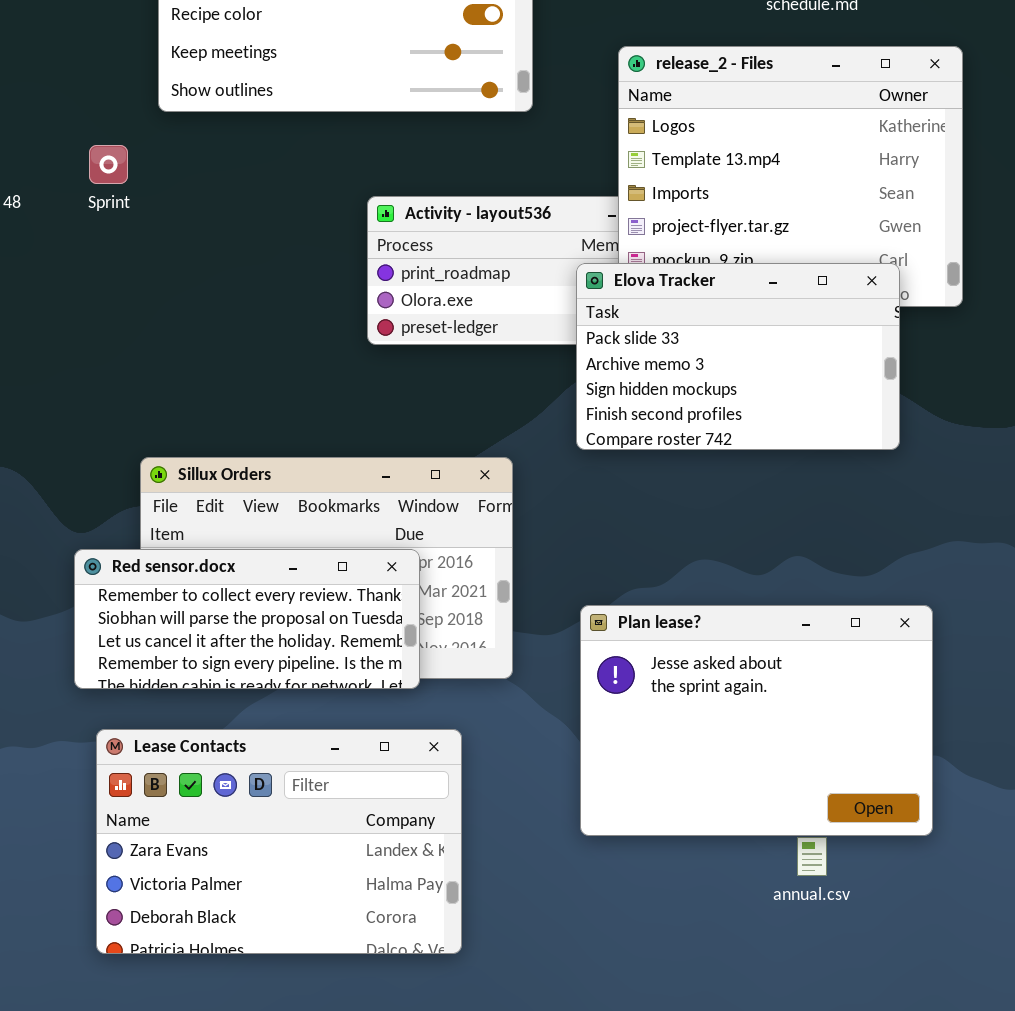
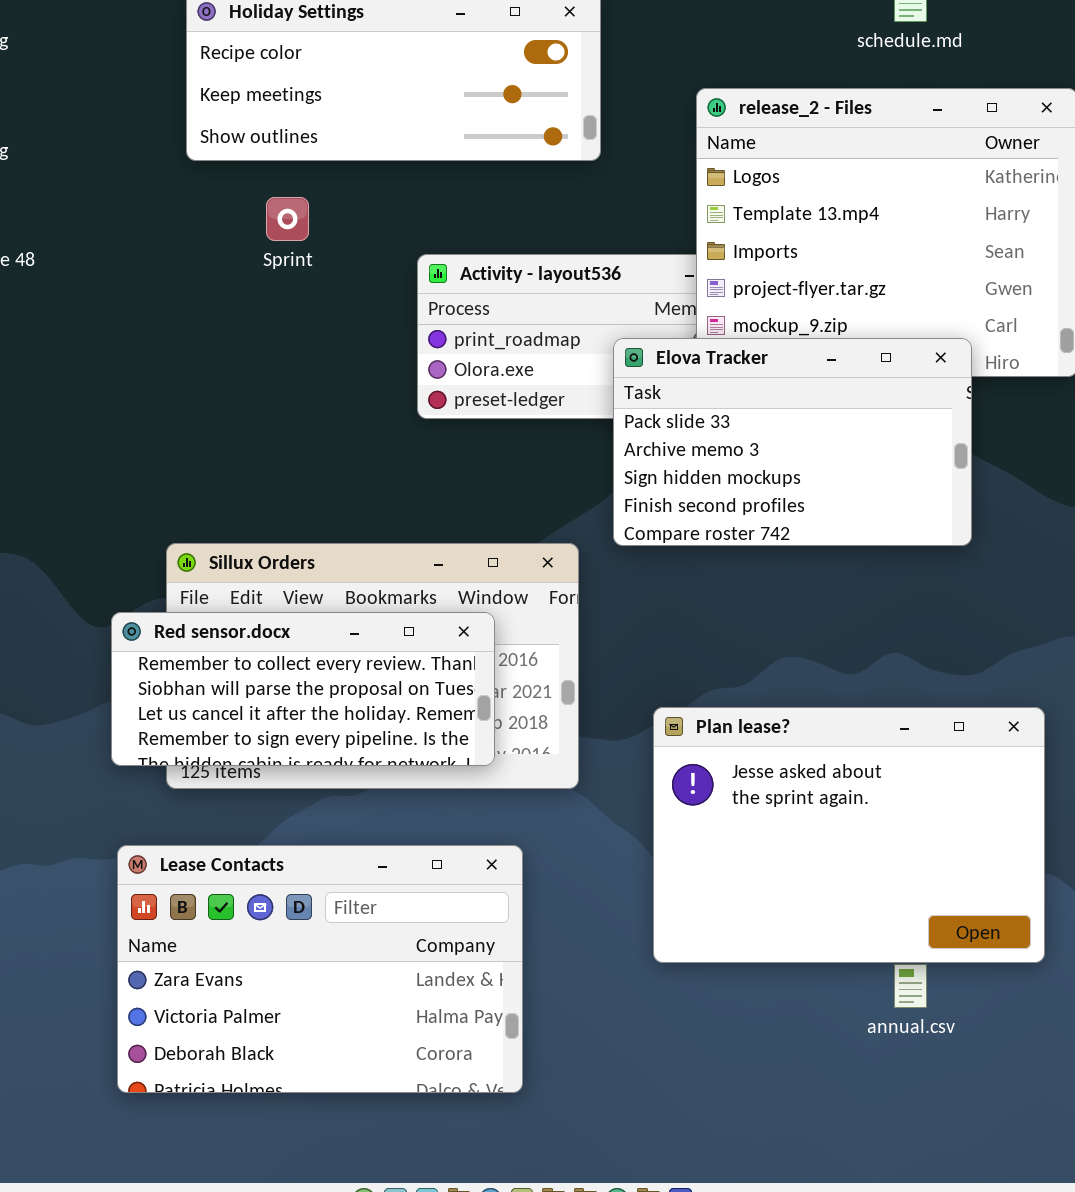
Sprint: [89,145,128,184] -> [266,197,309,241], moved
Elova Tracker: [576,263,900,450] -> [613,338,972,546], moved
Red sensor.docx: [74,549,420,689] -> [111,612,495,766], moved

